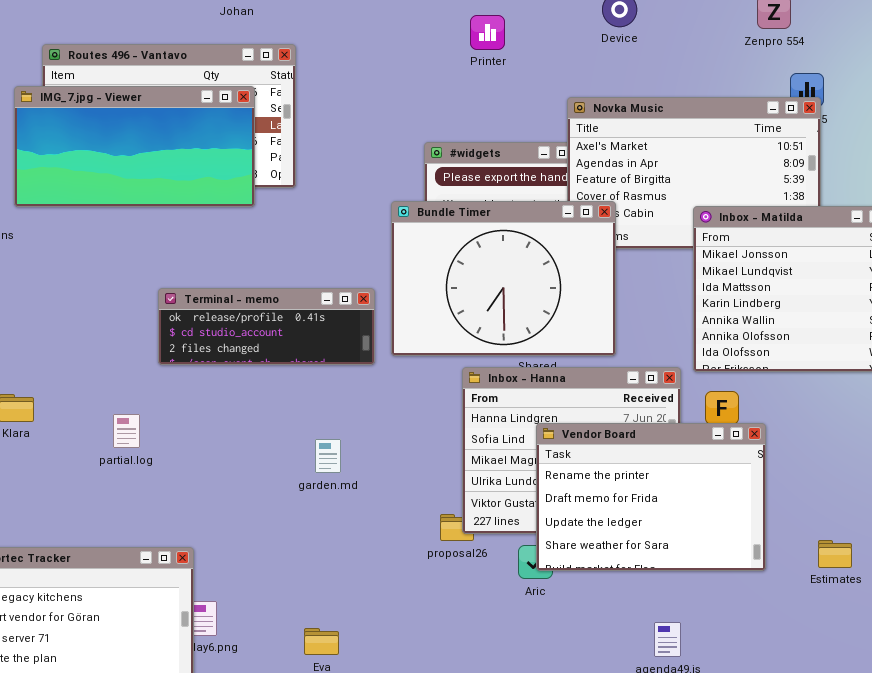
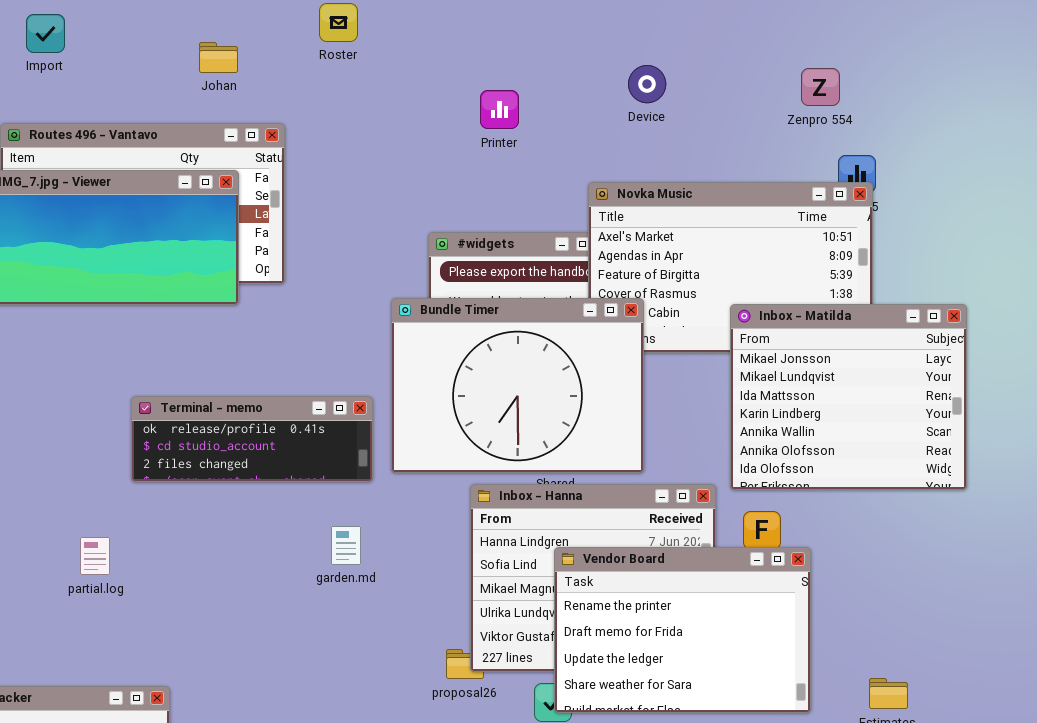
garden.md: [315,439,341,473] -> [331,526,361,565], moved

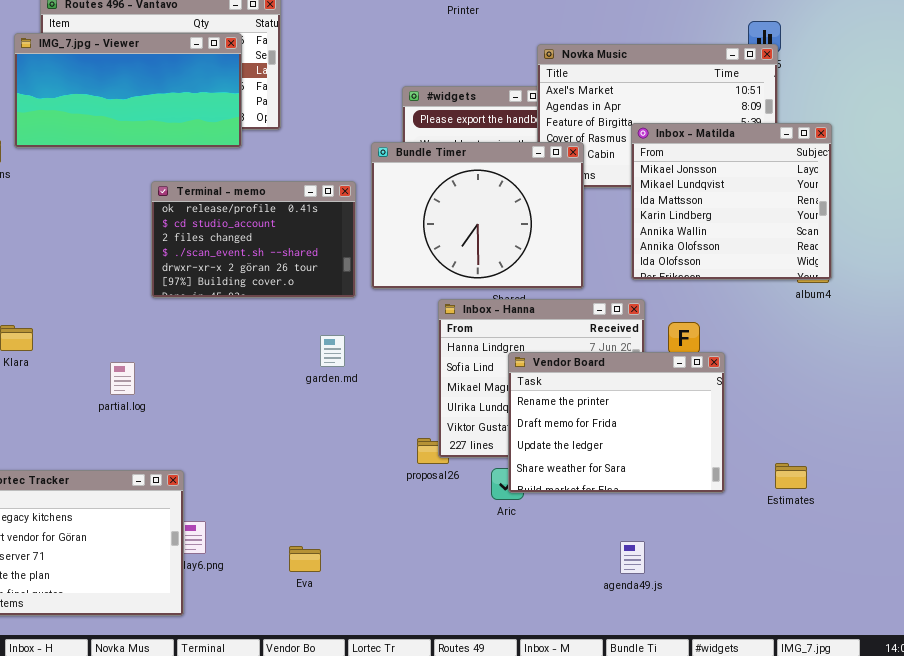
Inbox - Matilda: [730,304,967,490] -> [631,123,832,280], moved
Terminal - memo: [131,396,373,482] -> [151,181,356,298], resized
partial.log: [80,537,110,575] -> [110,362,135,395], moved

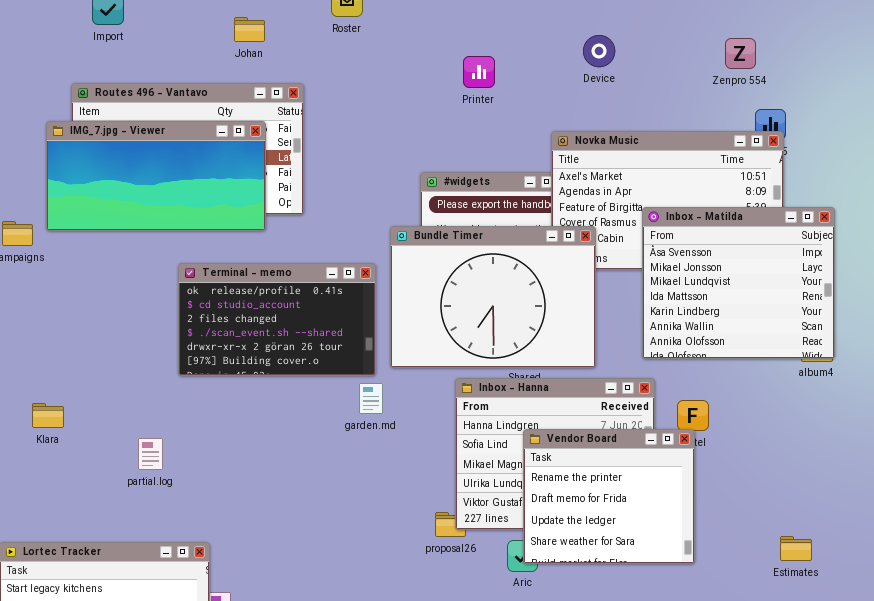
Inbox - Matilda: [631,123,832,280] -> [642,207,835,359], scrolled up 1 row
garden.md: [320,335,345,367] -> [359,383,383,414], moved
Vendor Board: [508,352,725,493] -> [523,429,695,564], resized

